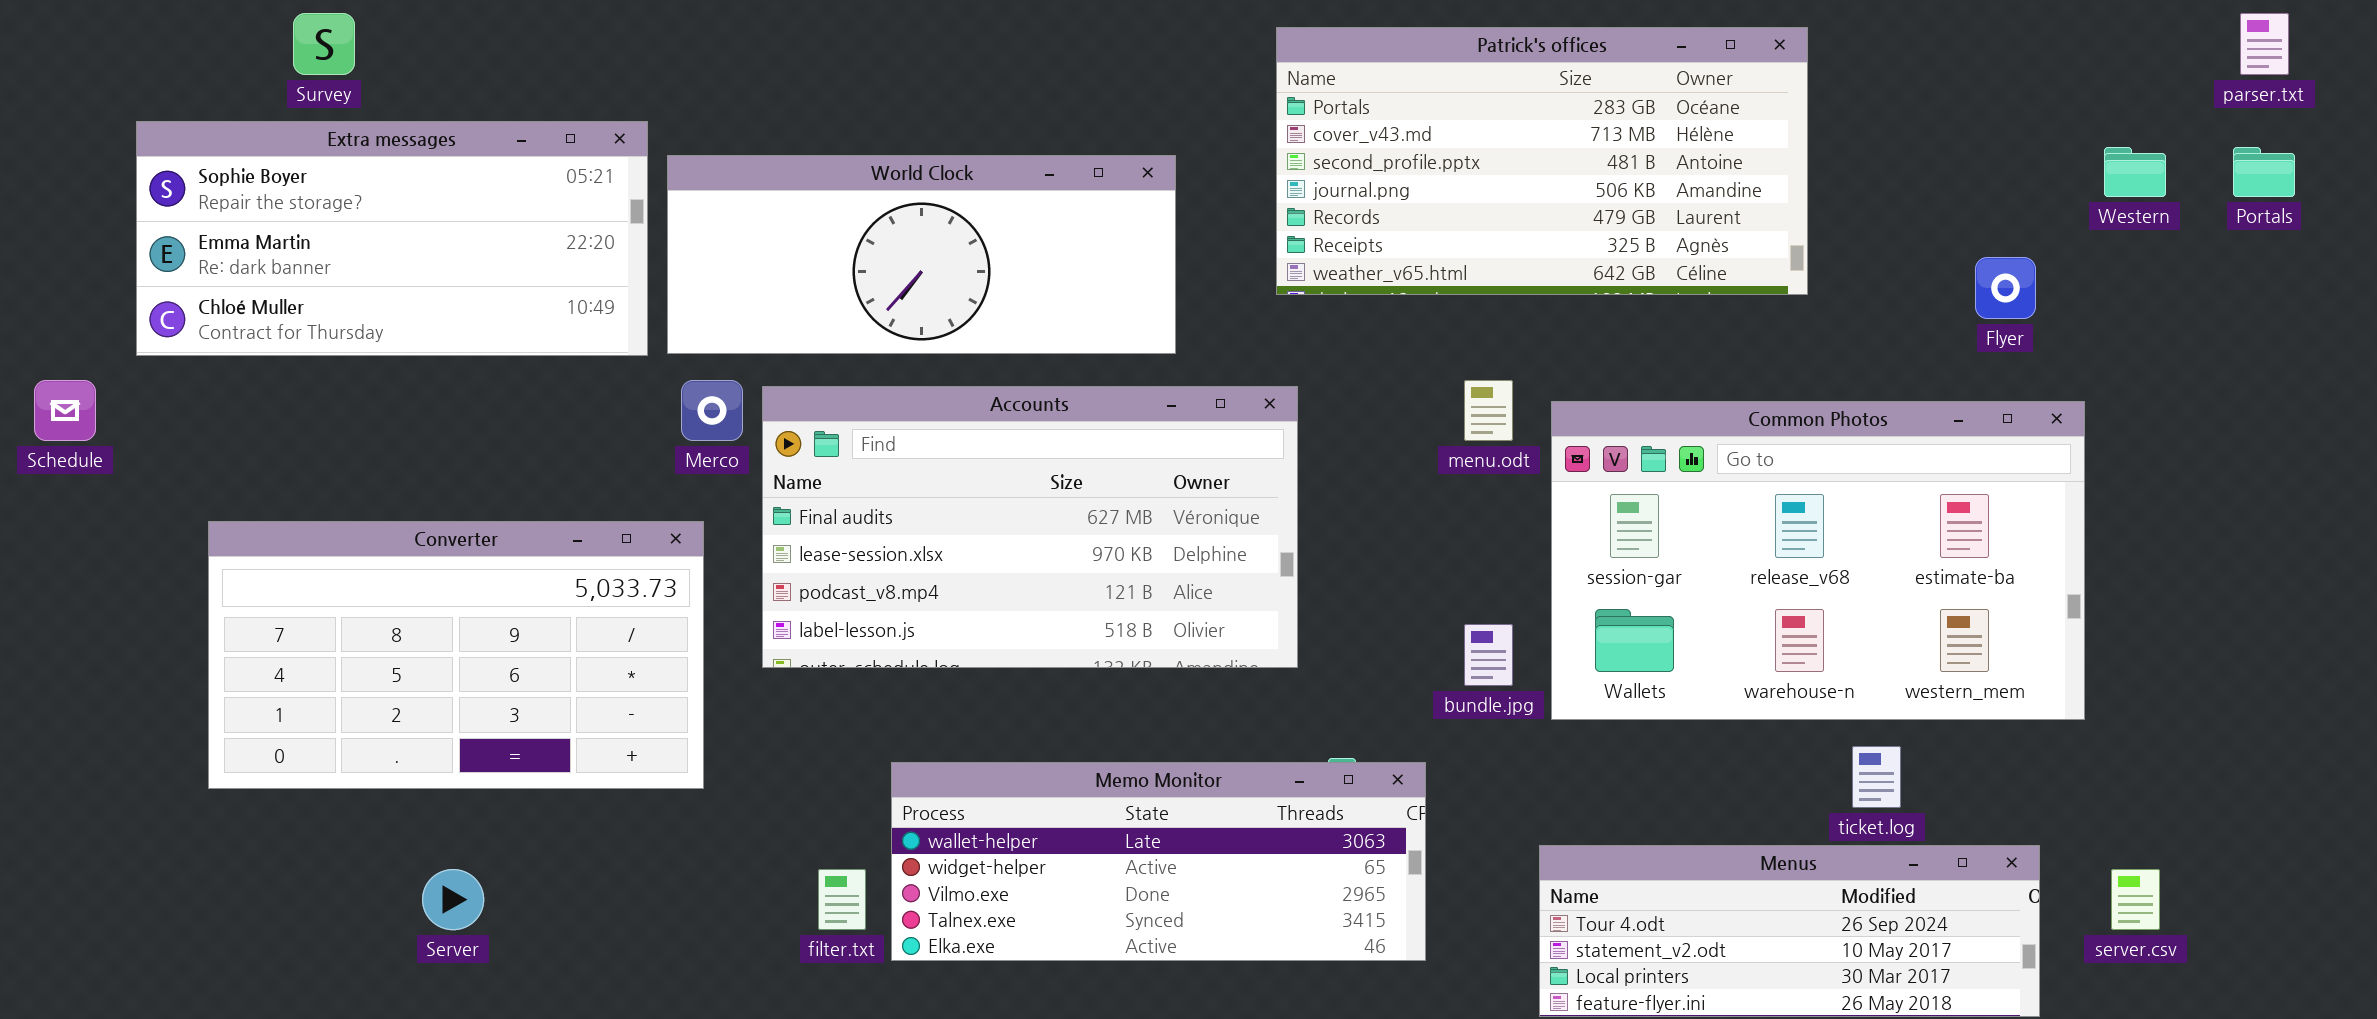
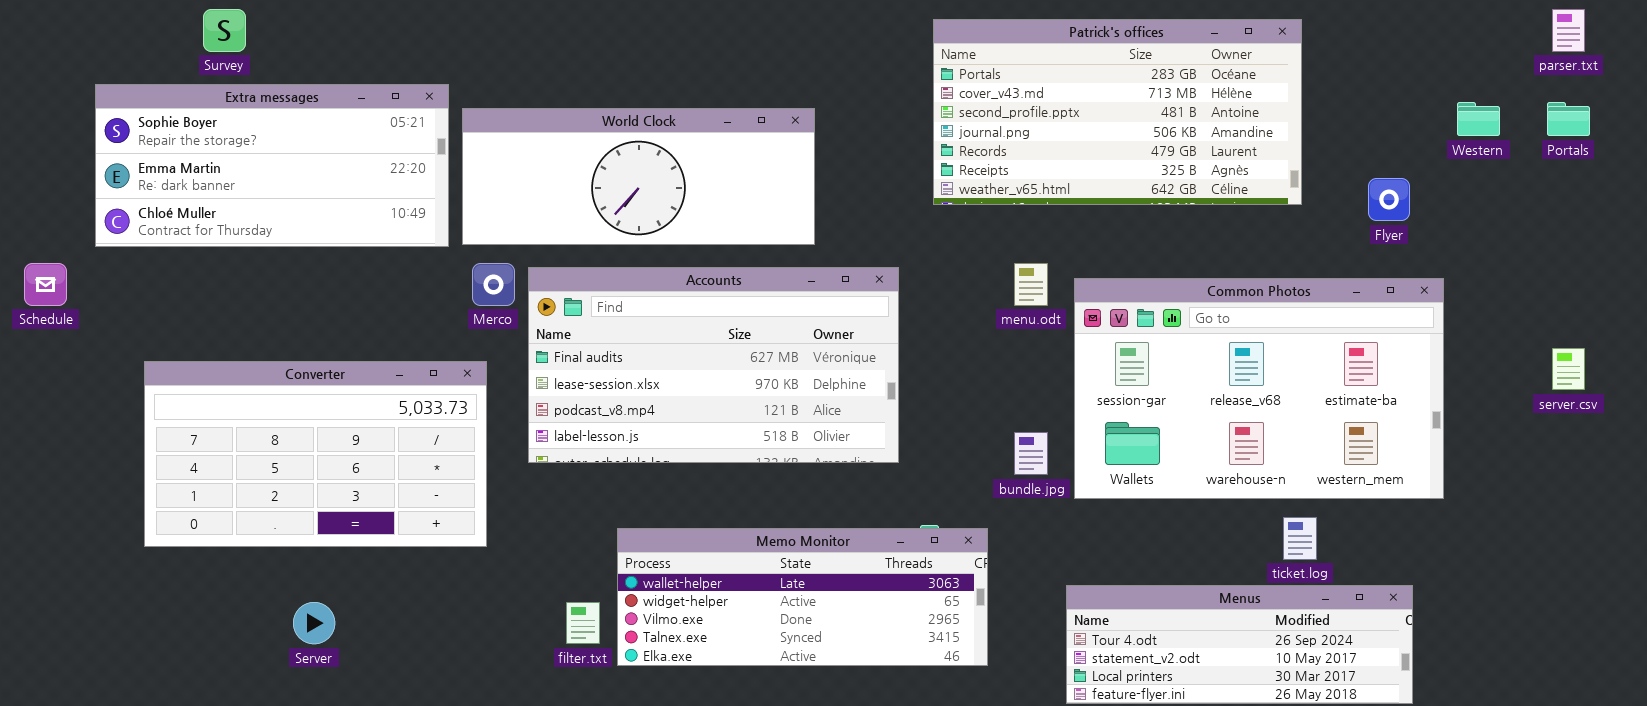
Patrick's offices: [1276,27,1808,295] -> [933,19,1302,205], moved
server.csv: [2111,869,2160,930] -> [1552,348,1585,390], moved

